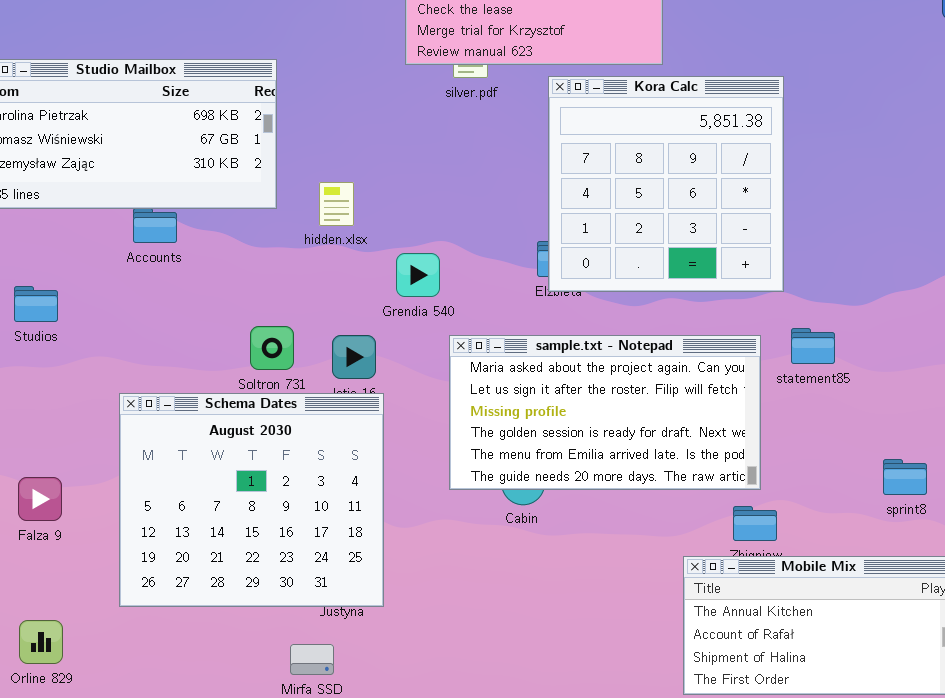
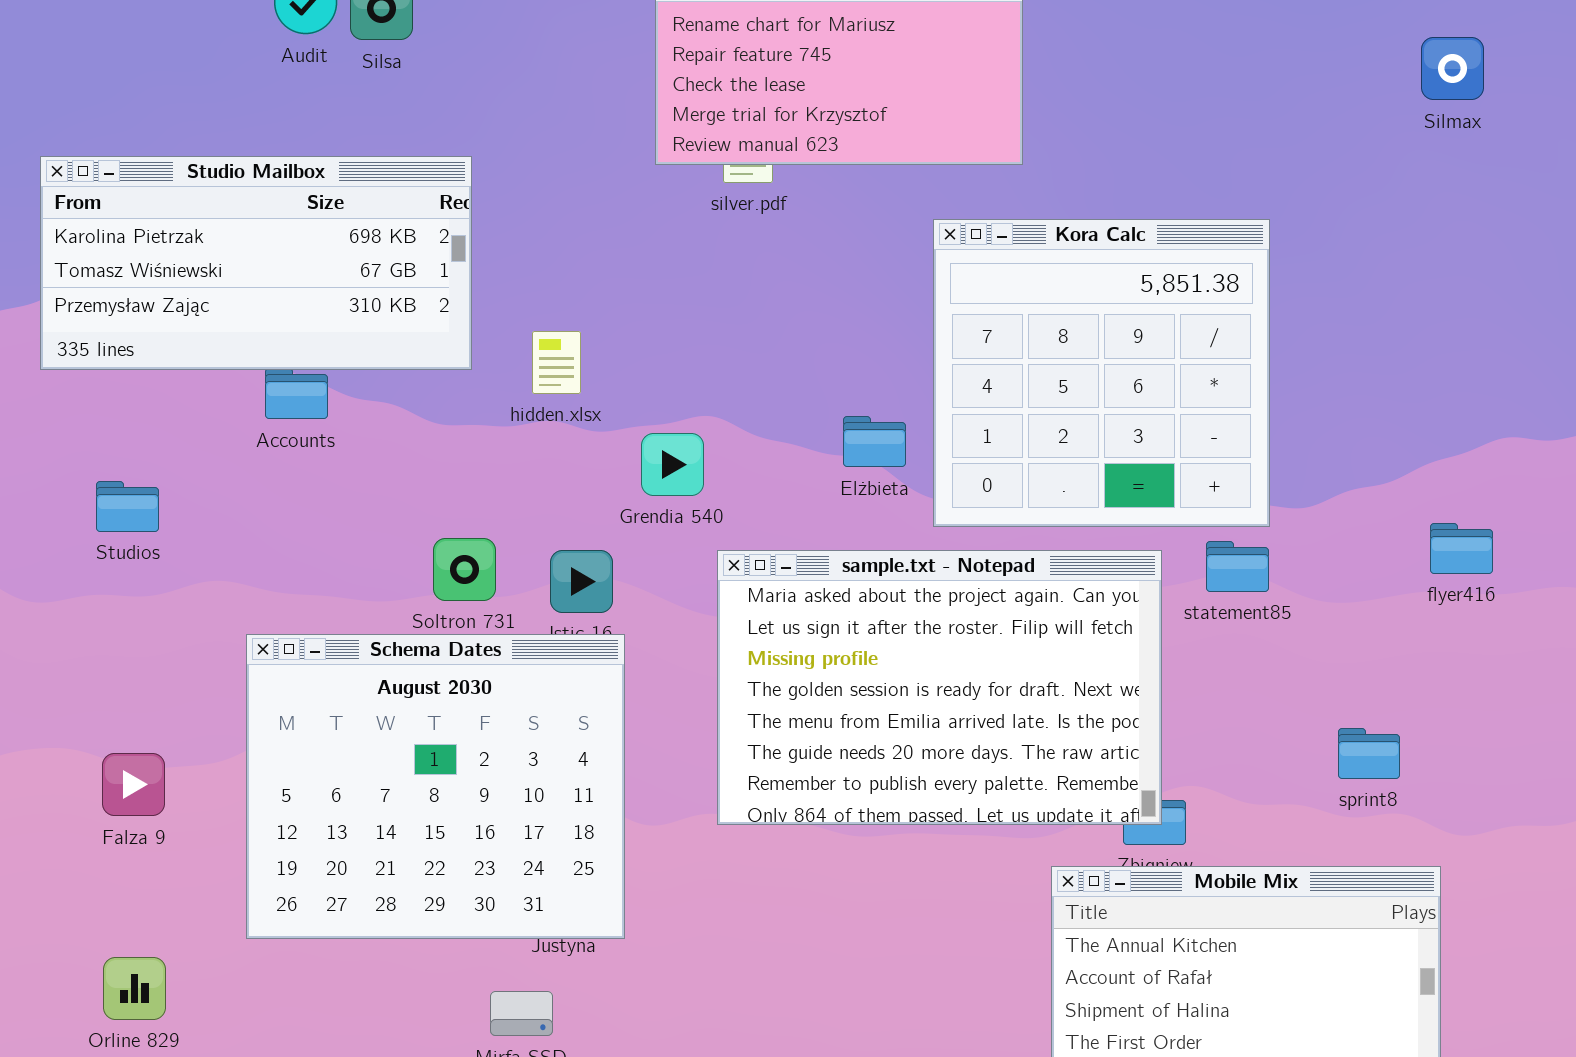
Kora Calc: [548,76,784,292] -> [933,219,1270,527], moved
sample.txt - Notepad: [449,335,761,490] -> [717,550,1162,825], resized

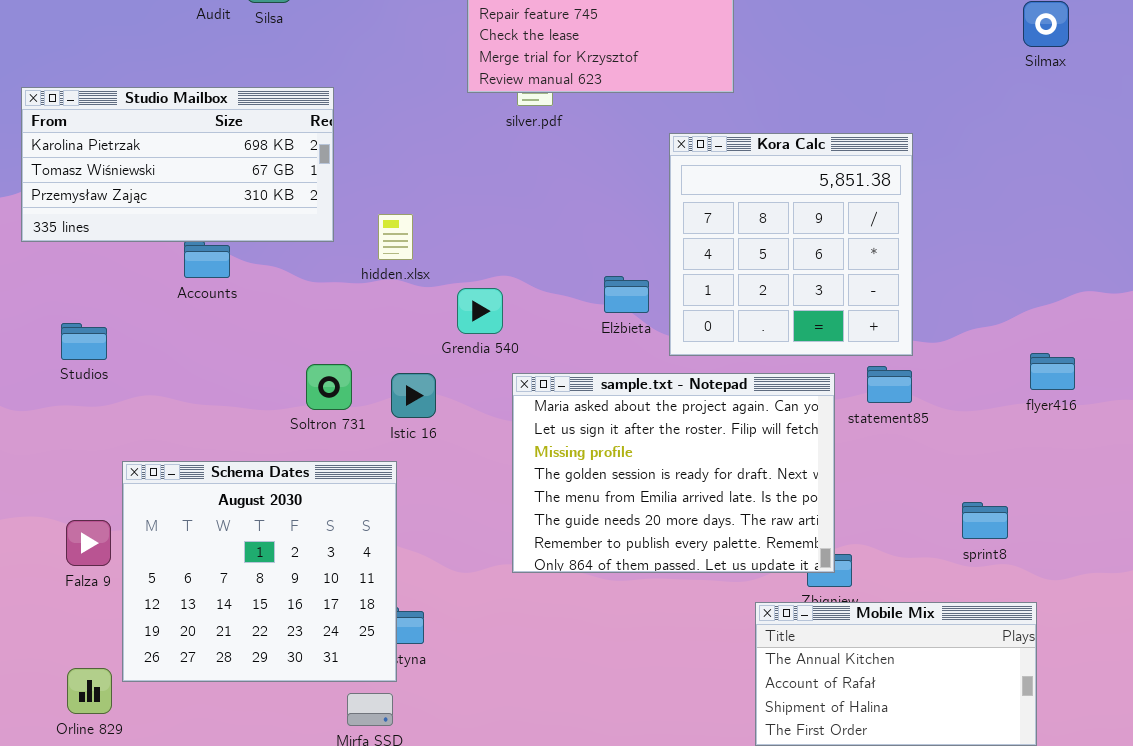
Schema Dates: [246,634,625,939] -> [122,461,397,682], moved

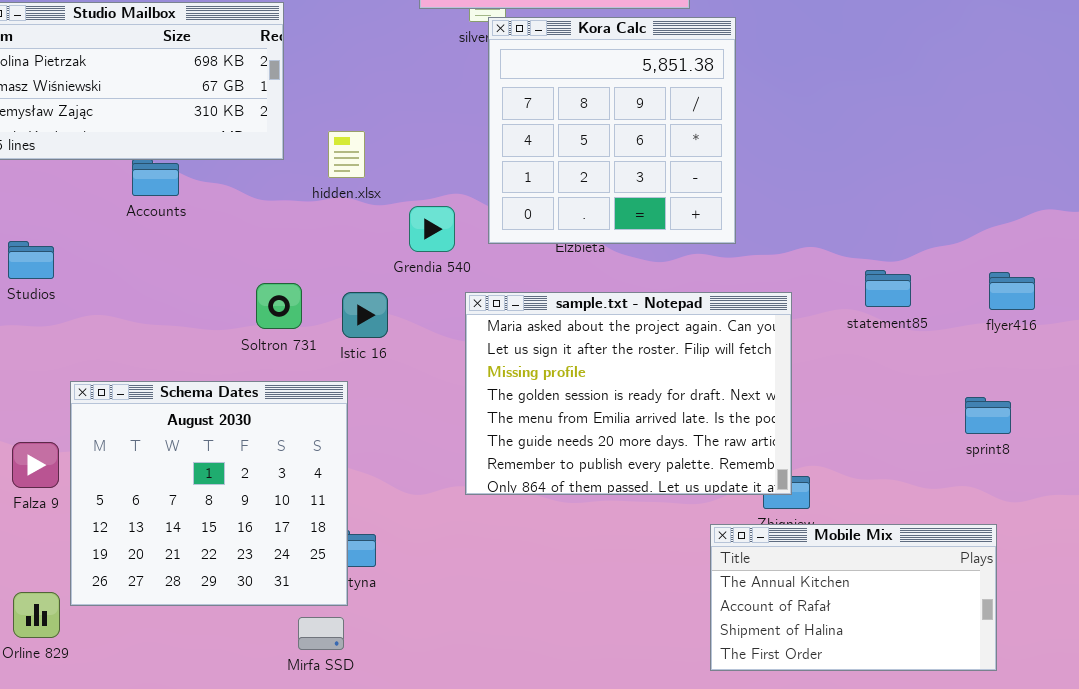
Kora Calc: [669,133,913,356] -> [488,17,736,244], moved
statement85: [867,366,912,403] -> [865,270,911,307], moved
sprint8: [962,502,1008,539] -> [965,397,1011,434], moved

